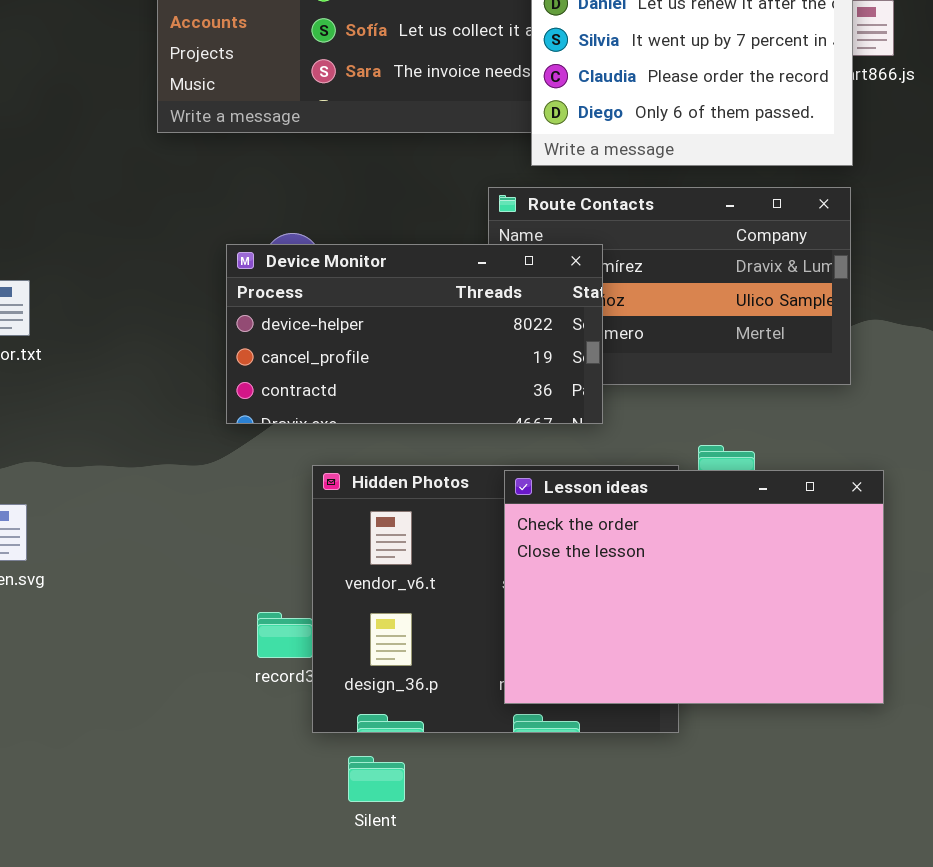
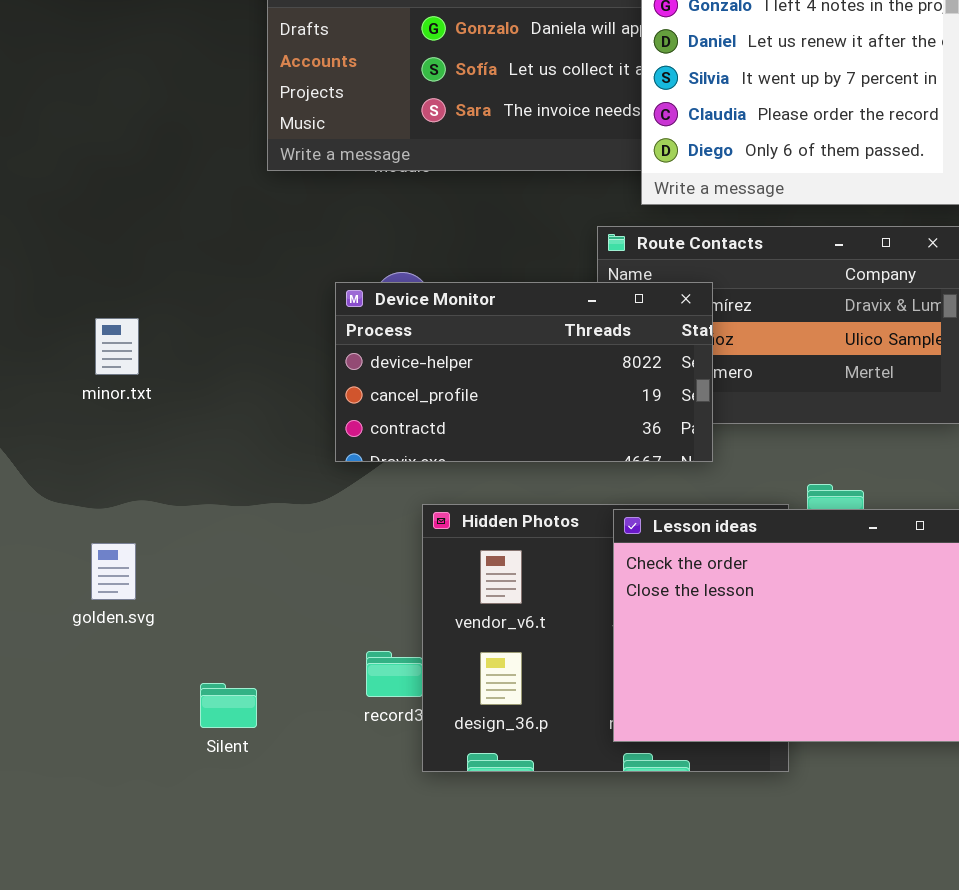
Silent: [348,756,405,802] -> [200,683,257,728], moved

